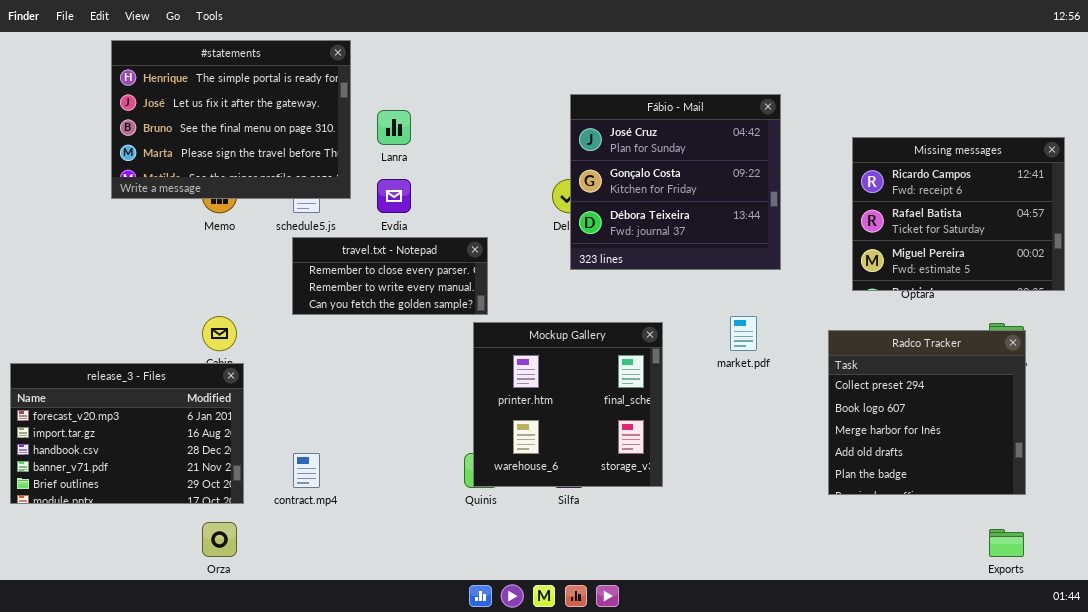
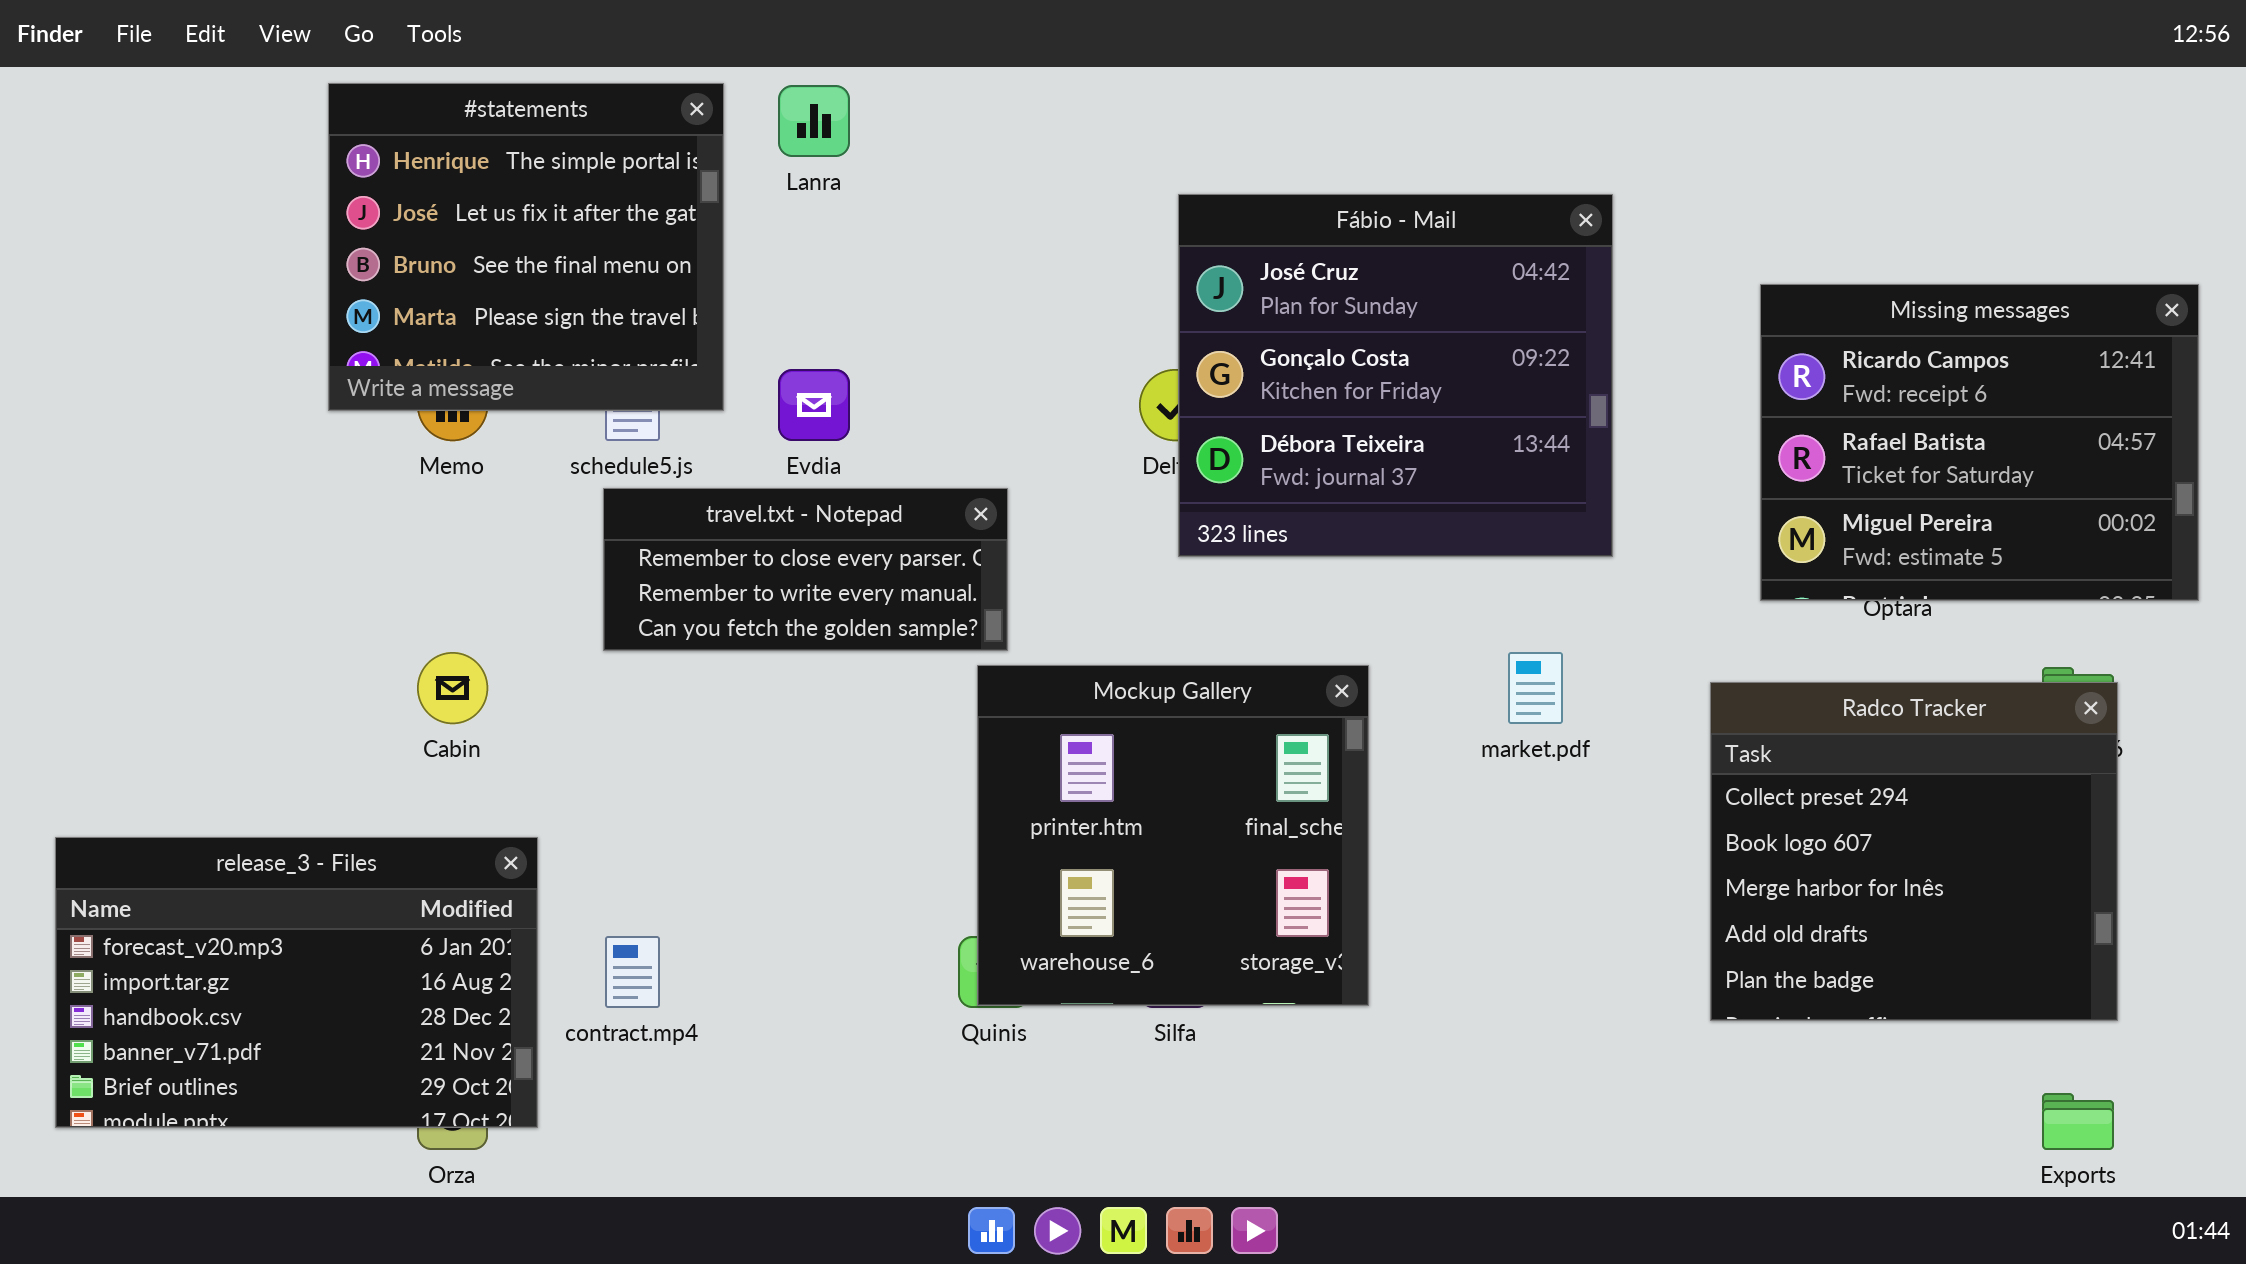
#statements: [111,40,351,199] -> [328,83,724,411], resized
Lanra: [377,110,411,145] -> [778,85,850,157], moved
release_3 - Files: [10,363,244,504] -> [55,837,538,1128], moved

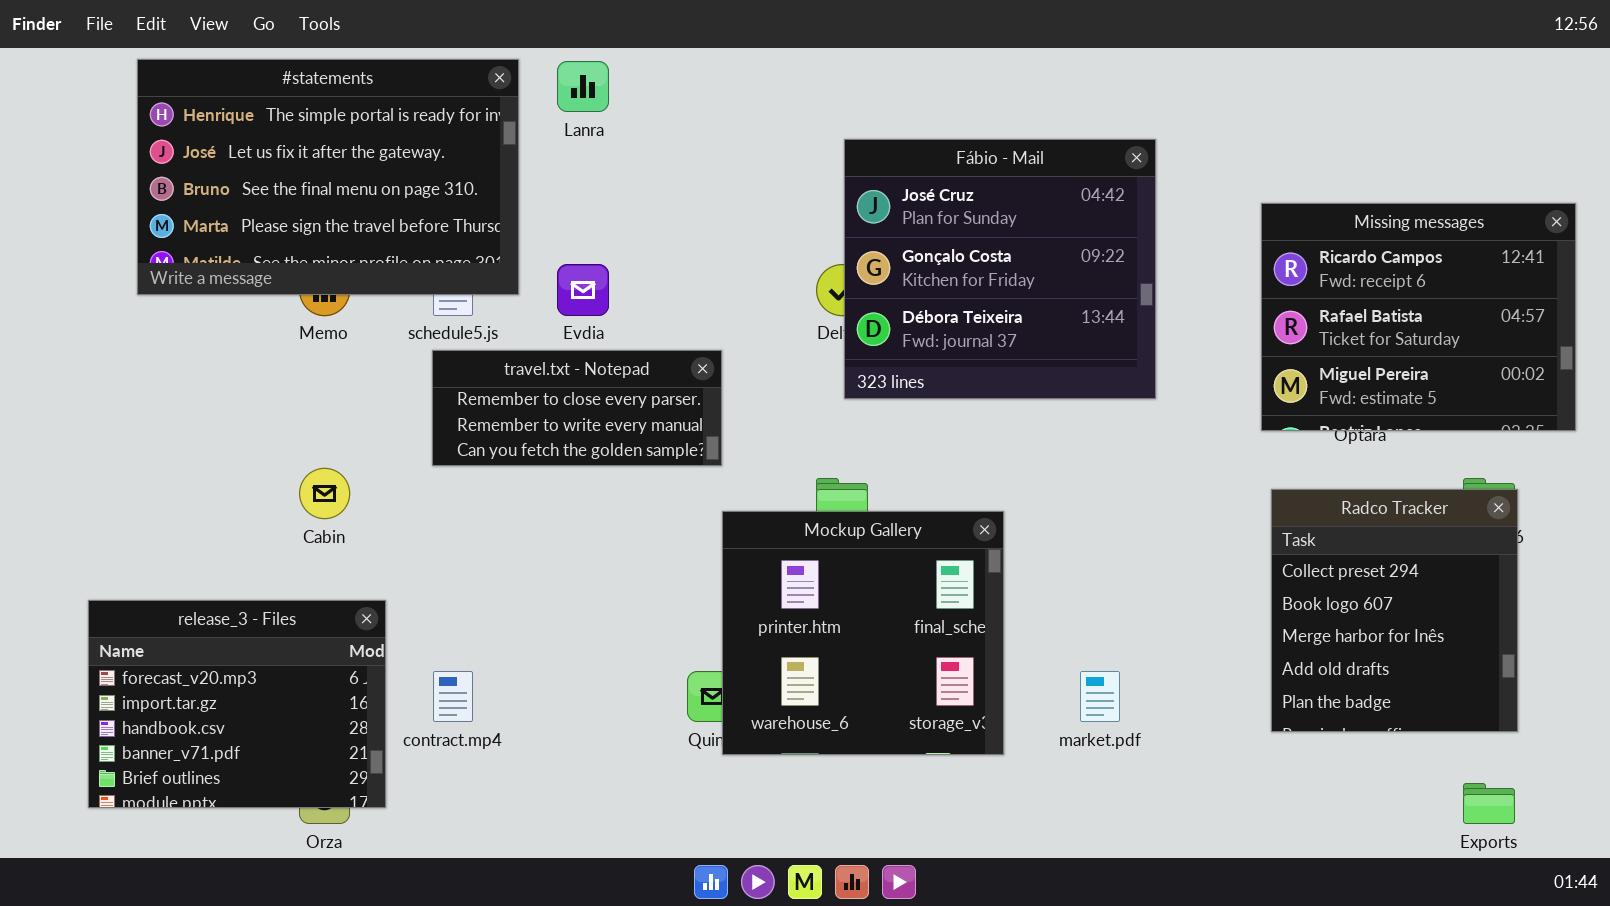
#statements: [328,83,724,411] -> [137,59,519,295], resized
market.pdf: [1508,652,1563,724] -> [1080,671,1120,722], moved
Mockup Gallery: [977,665,1369,1006] -> [722,511,1004,755], moved
Radco Tracker: [1710,682,2118,1021] -> [1271,489,1518,732], resized
release_3 - Files: [55,837,538,1128] -> [88,600,386,808], resized

